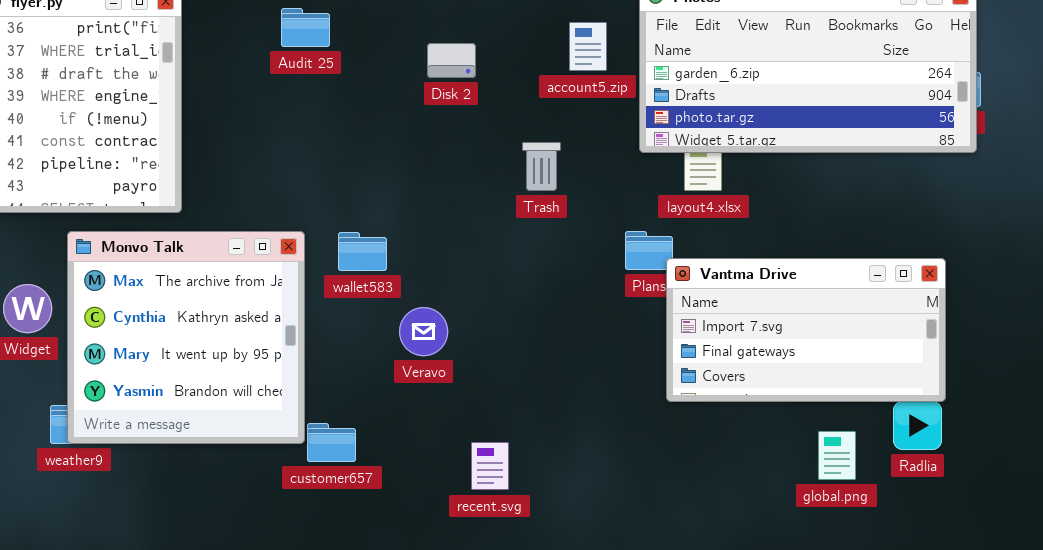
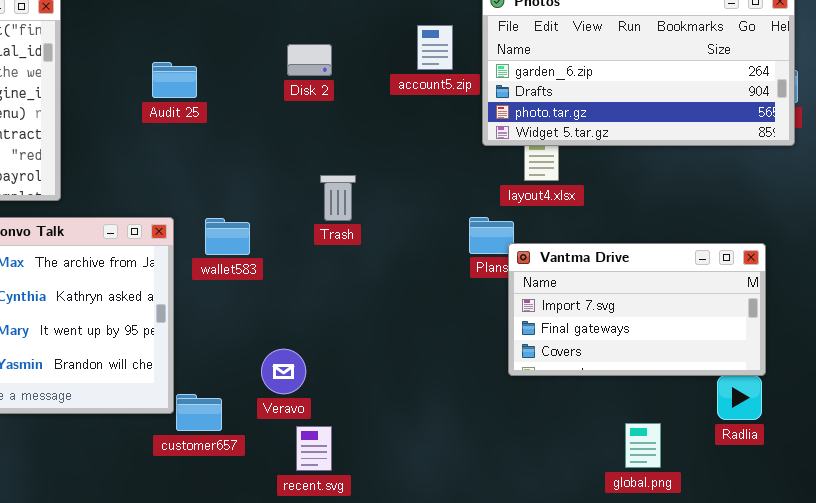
Audit 25: [281,8,330,47] -> [152,62,197,98], moved
Trash: [522,142,561,191] -> [320,175,356,221], moved
Veravo: [399,307,448,356] -> [261,349,306,394], moved
global.png: [818,431,856,480] -> [625,423,661,468], moved
recent.svg: [471,442,509,490] -> [296,426,332,471], moved

